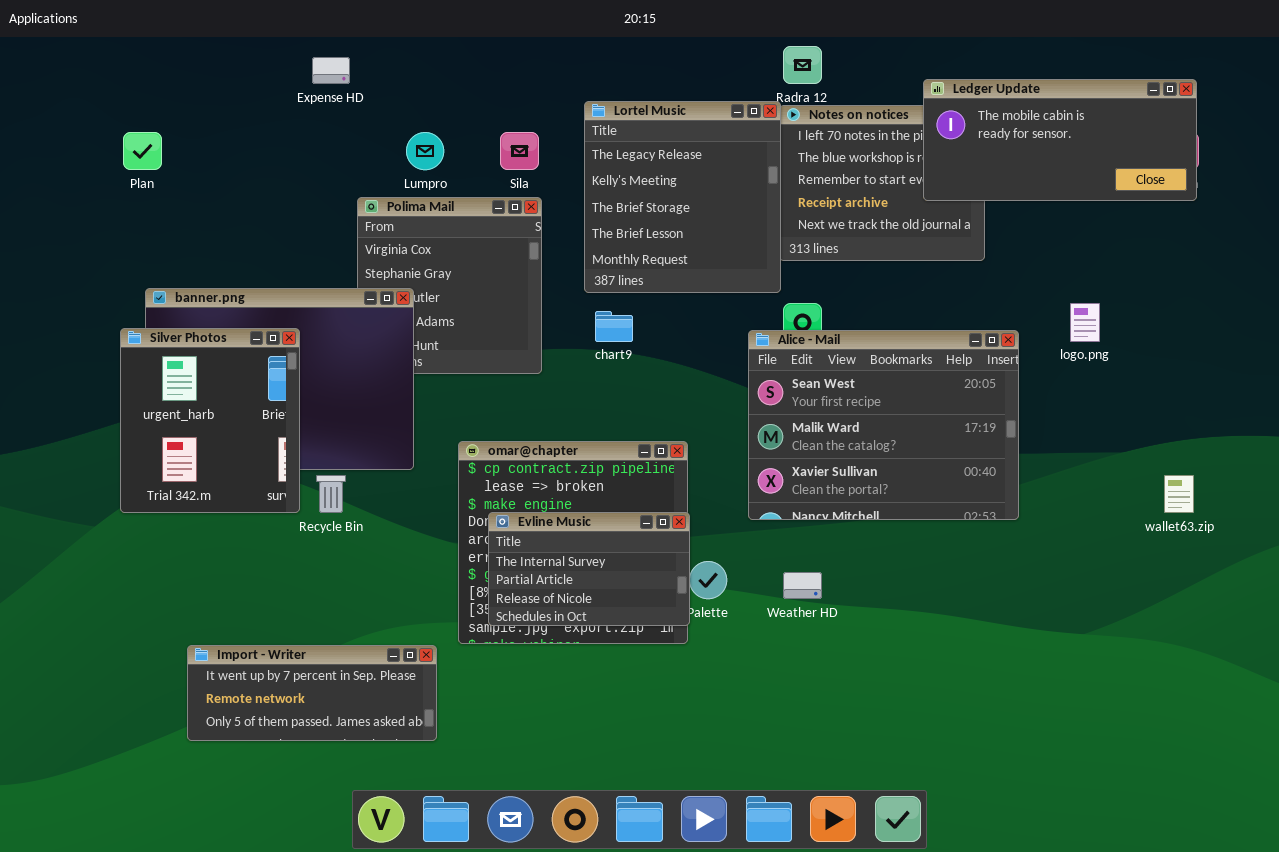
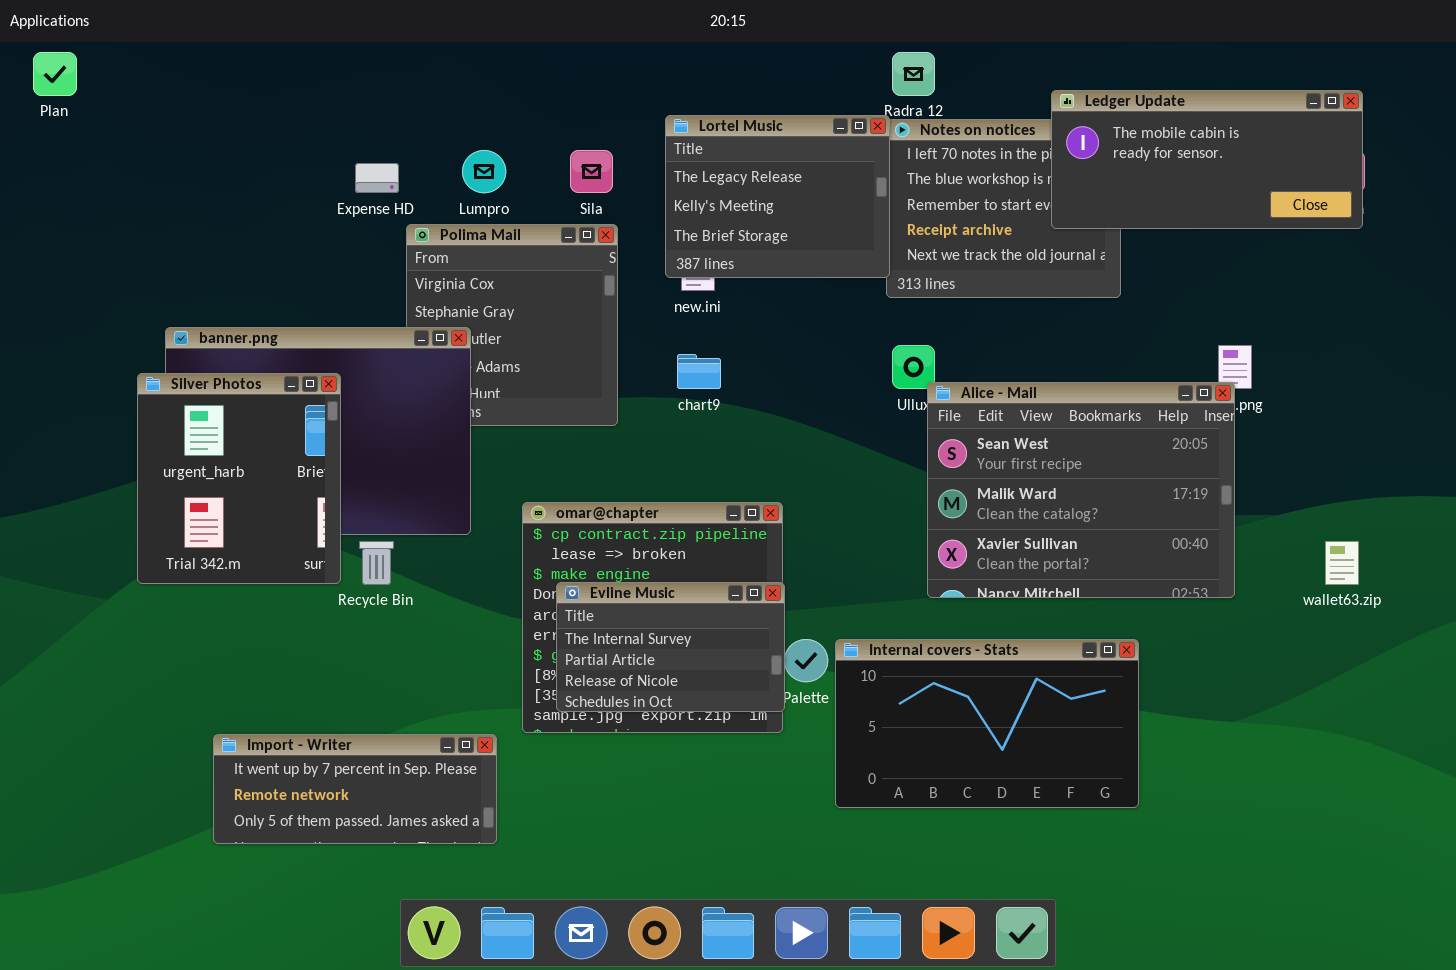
Expense HD: [312,57,350,84] -> [355,163,399,193], moved
Lortel Music: [584,101,781,293] -> [665,115,890,278], resized
Plan: [123,132,162,170] -> [33,52,77,96], moved
Alice - Mail: [748,330,1019,520] -> [927,382,1235,598], moved
Internal covers - Stats: none -> [835,639,1139,808], opened

